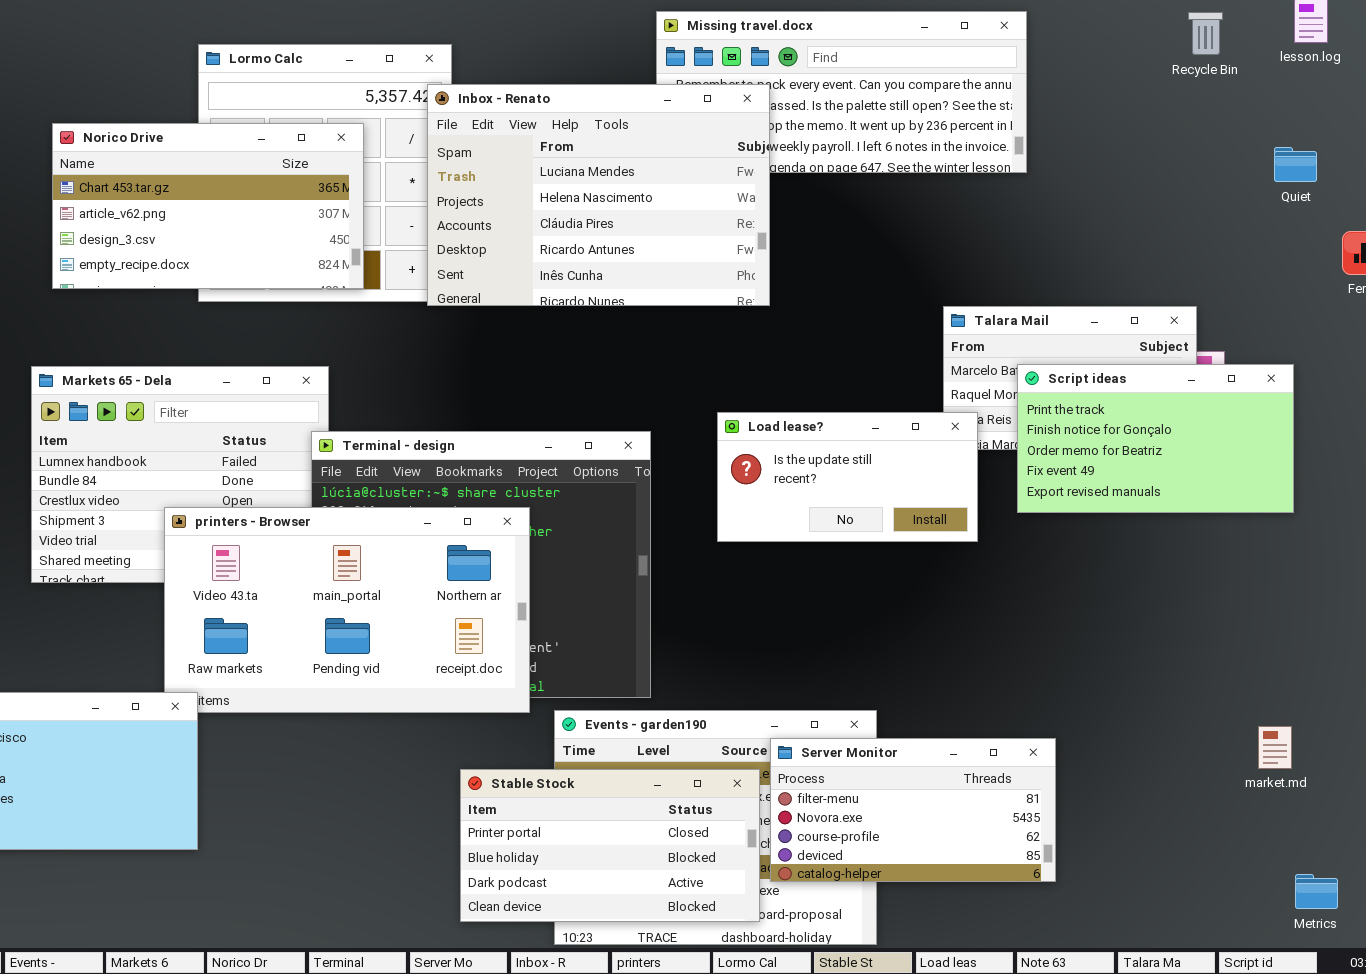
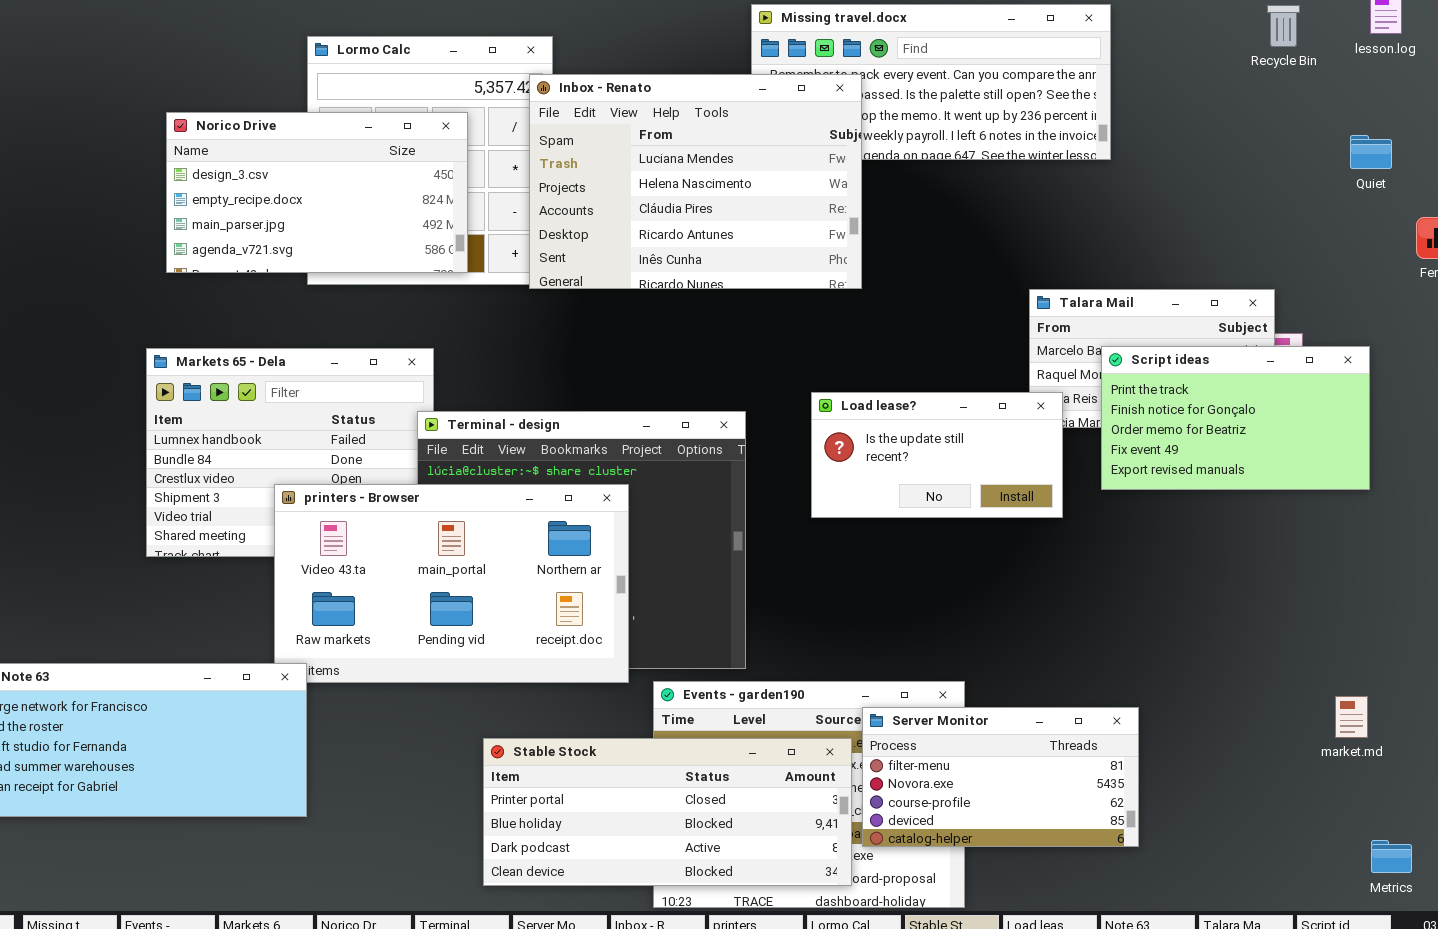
Norico Drive: [52,123,364,289] -> [166,112,468,273], scrolled down 2 rows
Stable Stock: [460,769,760,922] -> [483,738,852,886], resized

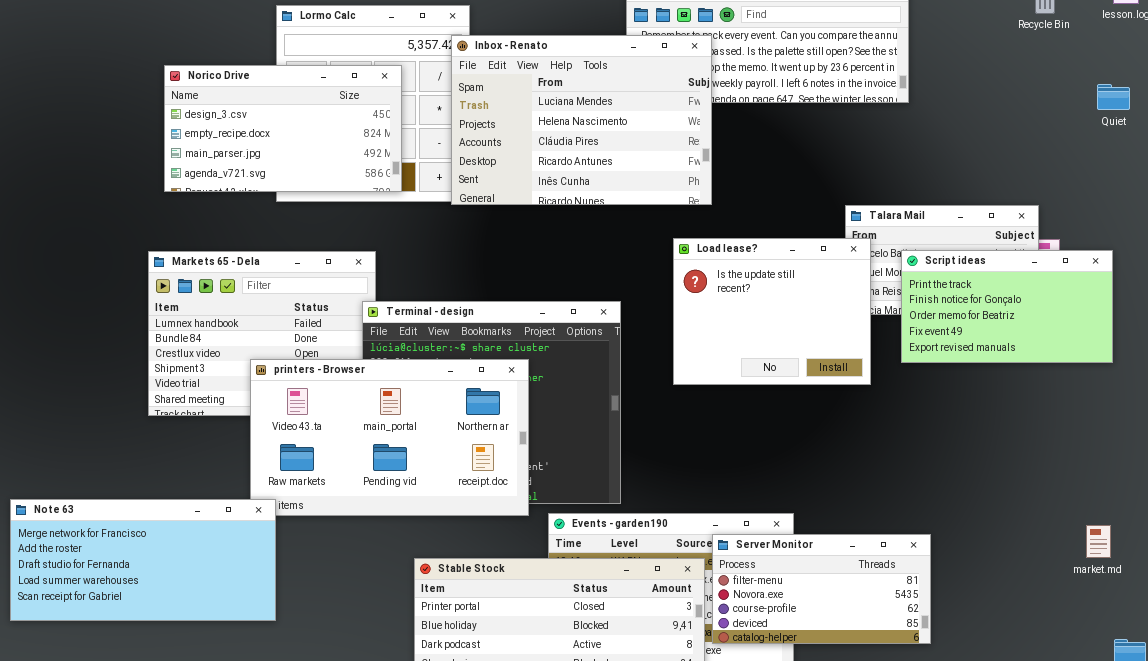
Load lease?: [811,392,1063,518] -> [673,238,871,385], resized

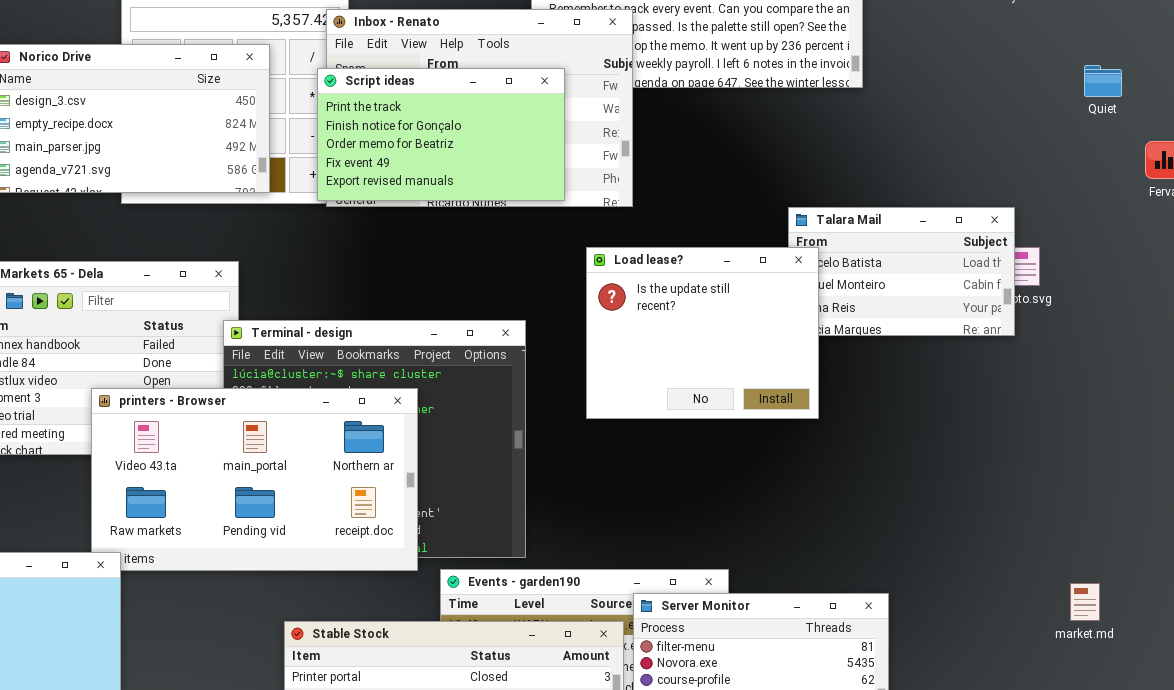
Script ideas: [901,250,1113,363] -> [317,68,565,201], moved

